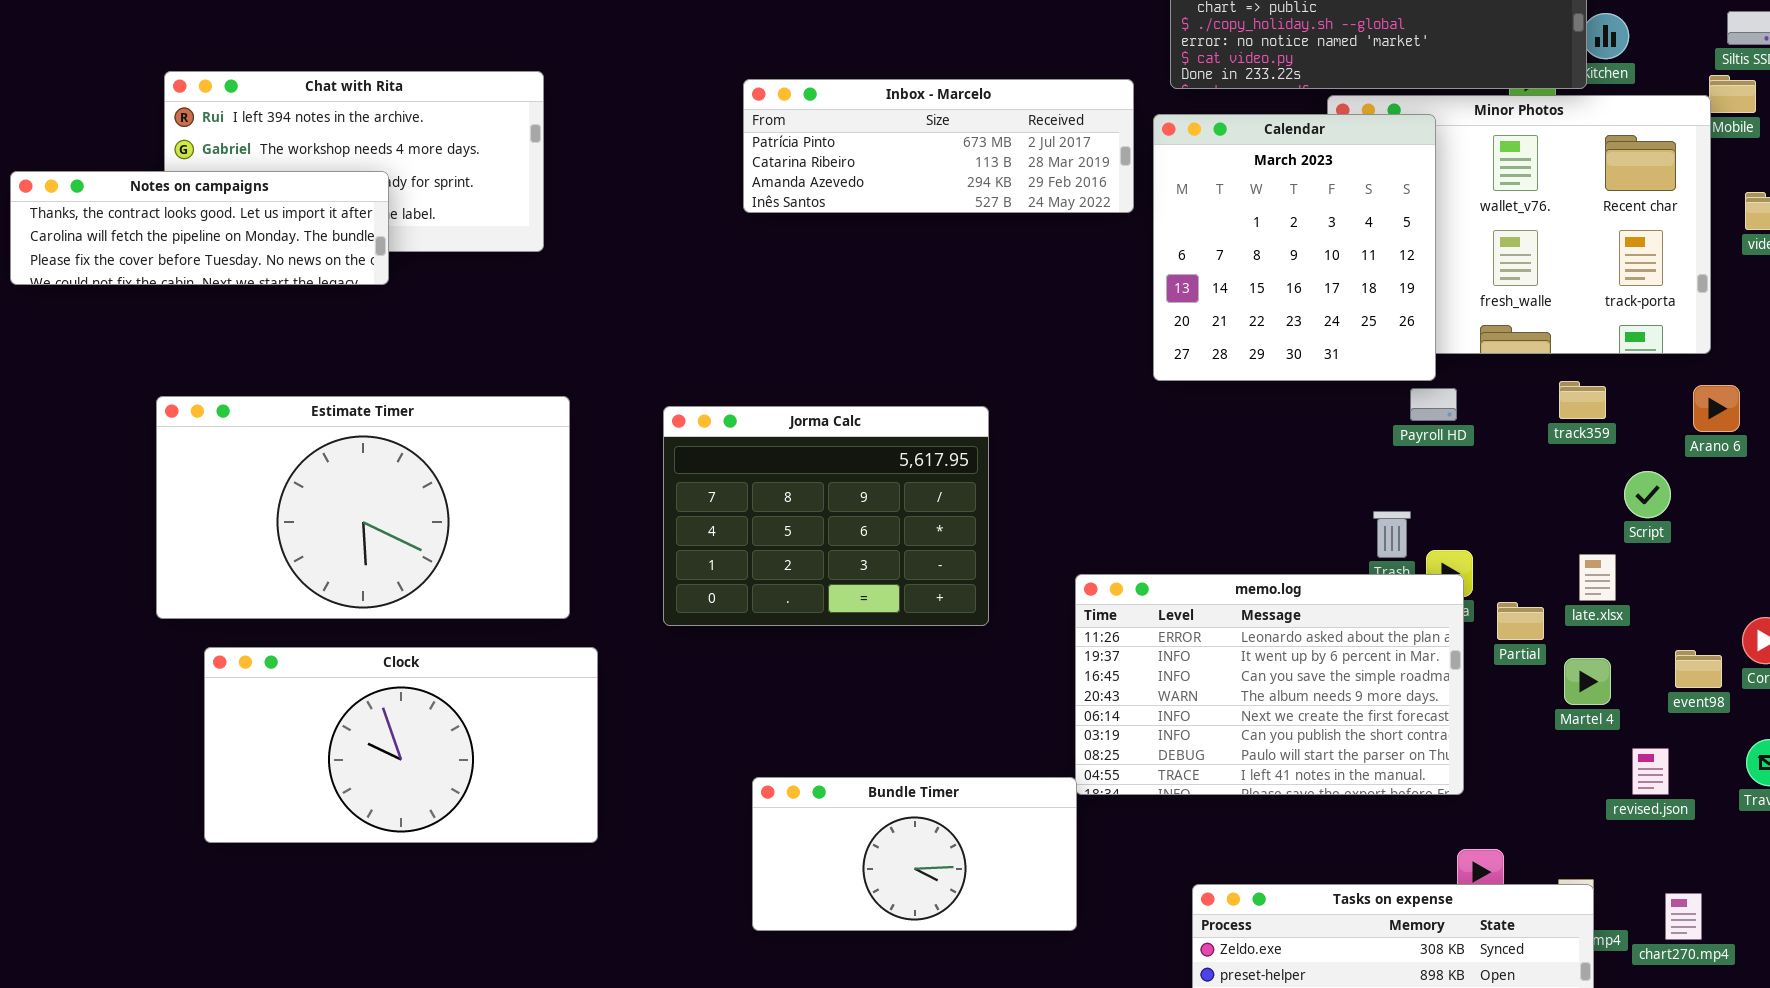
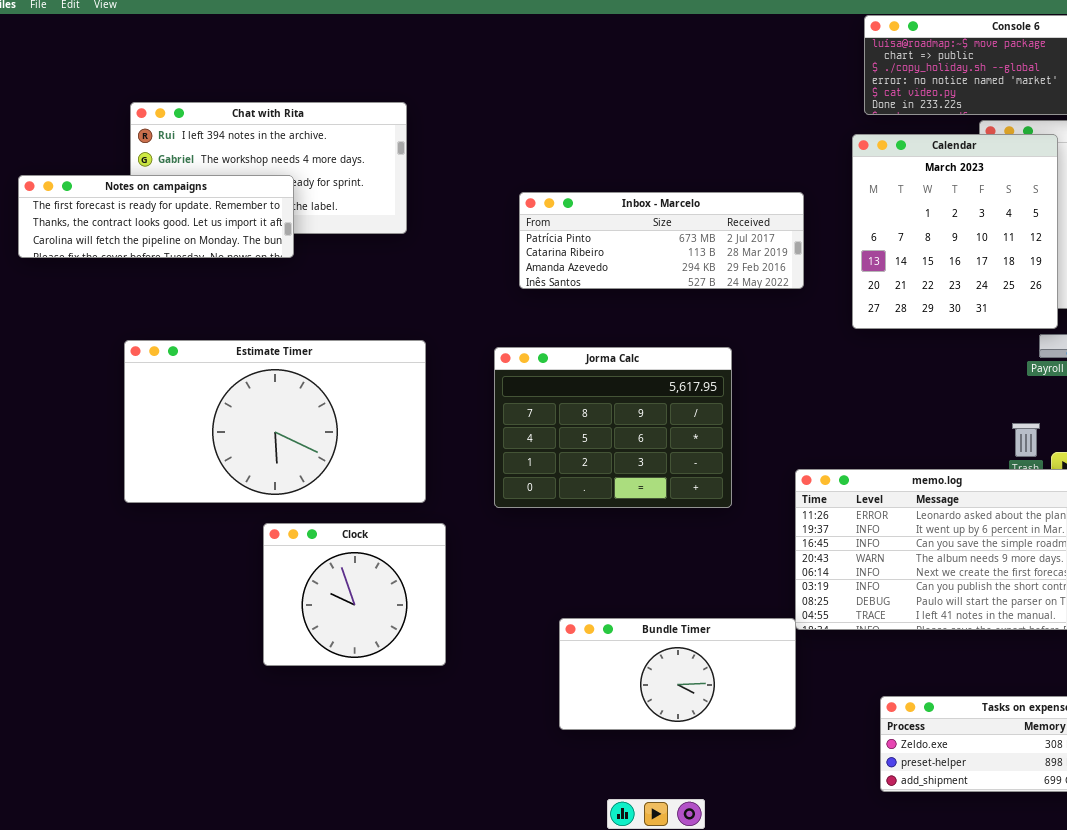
Inbox - Marcelo: [743,79,1134,213] -> [519,192,804,289], moved
Notes on campaigns: [10,171,389,285] -> [18,175,294,258], scrolled up 1 row
Clock: [204,647,598,843] -> [263,523,446,666], resized

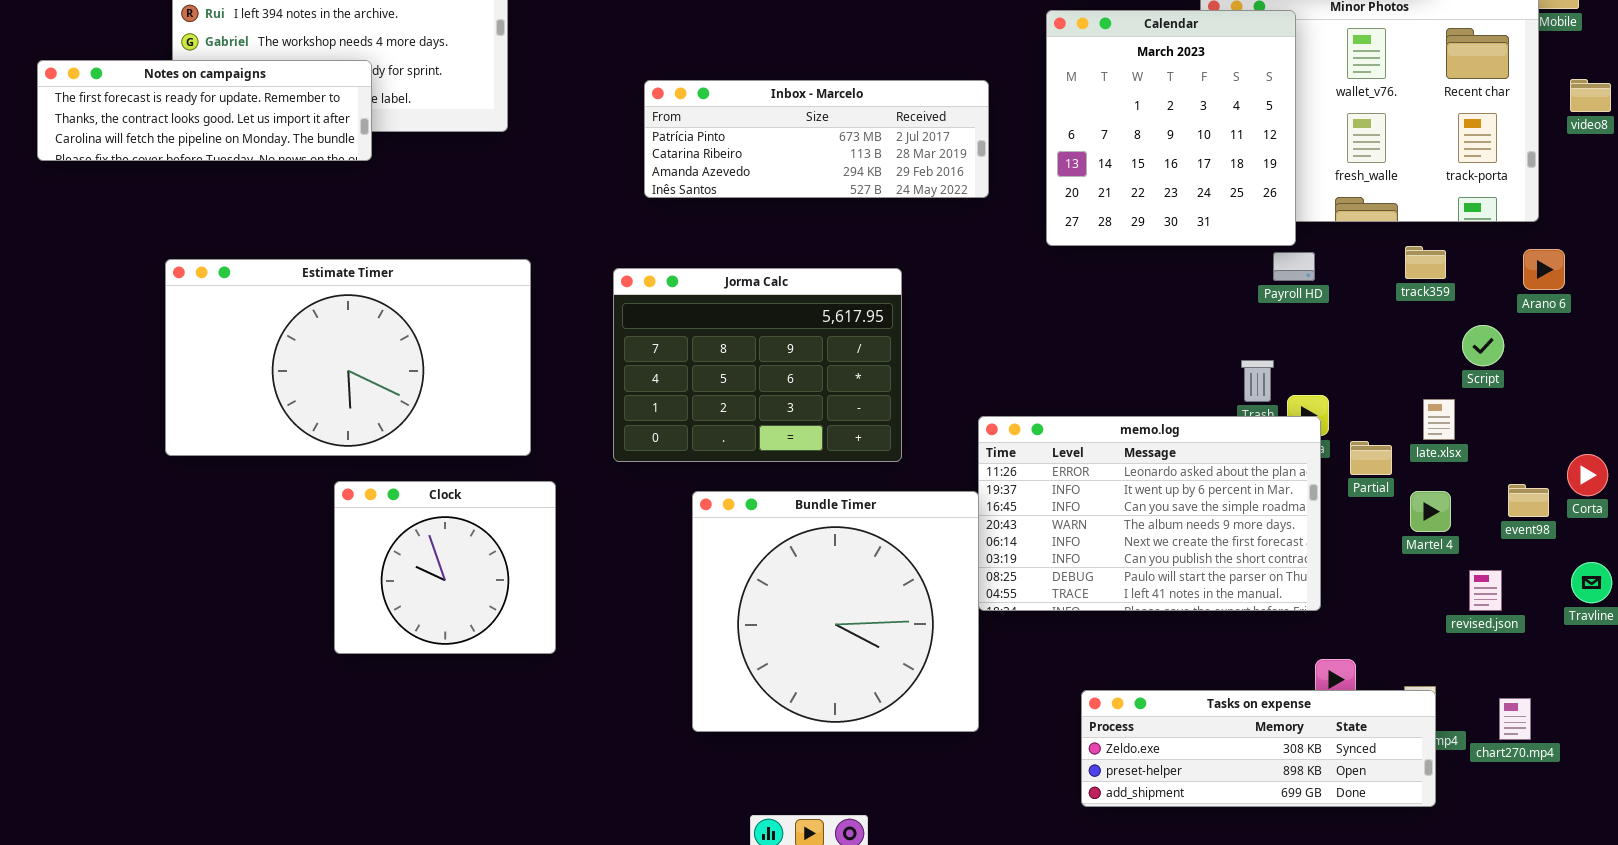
Bundle Timer: [559,618,796,730] -> [692,491,979,732], resized

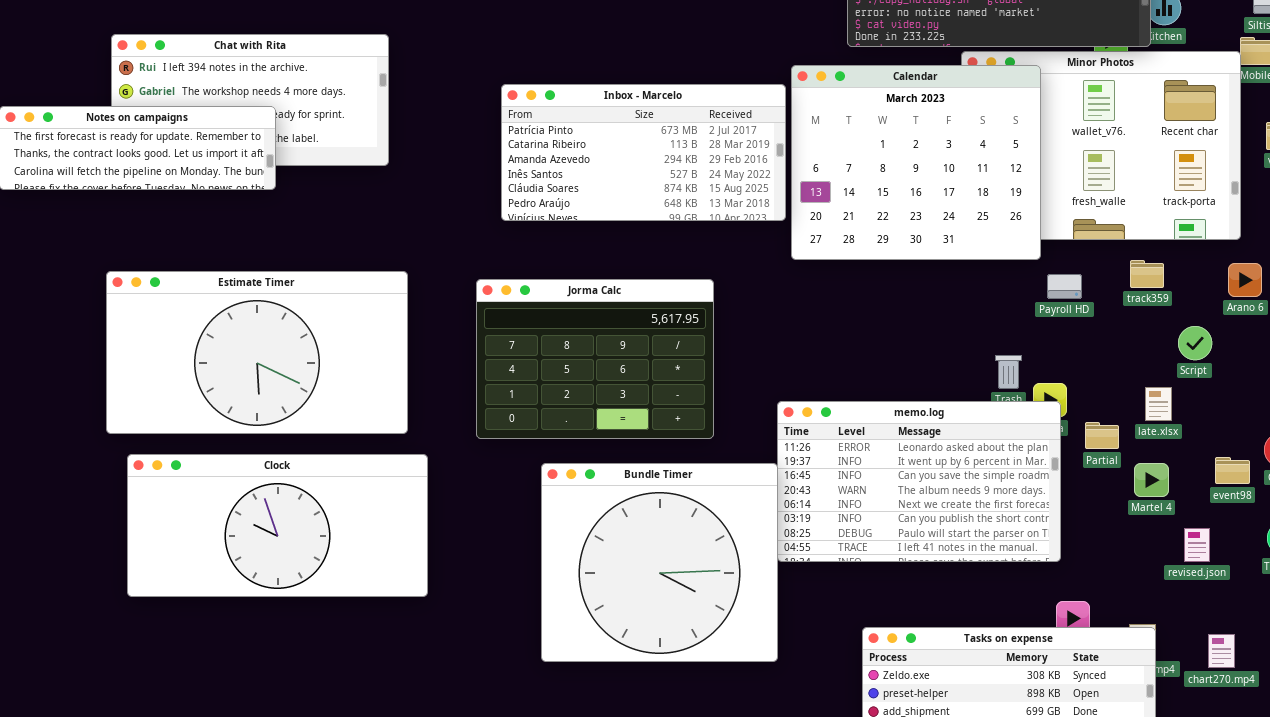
Calendar: [1046,10,1296,246] -> [791,65,1041,260], resized
Inbox - Marcelo: [644,80,989,198] -> [501,84,786,221], resized
Payroll HD: [1273,252,1315,281] -> [1047,274,1082,299], moved
Clock: [334,481,556,654] -> [127,454,428,597], resized

